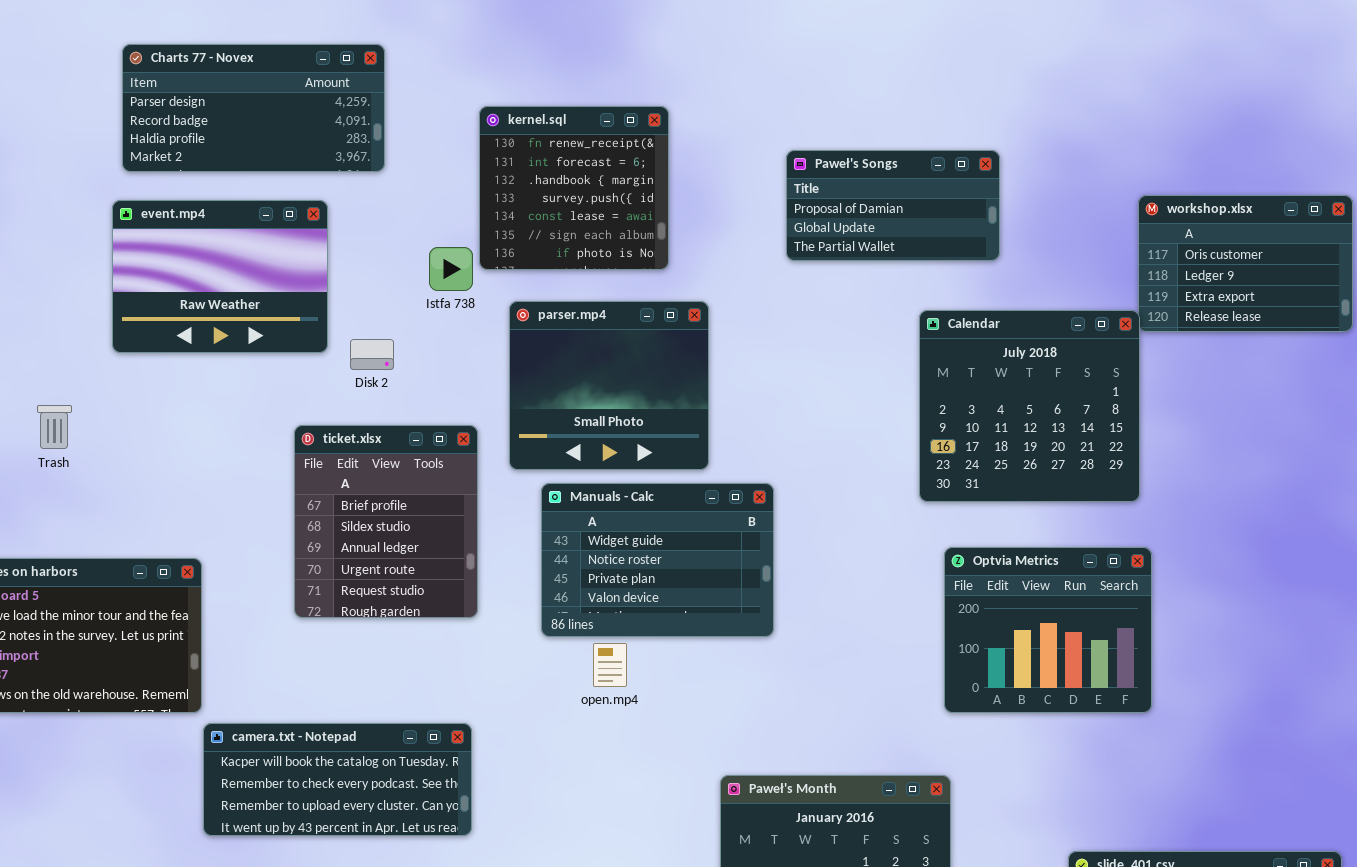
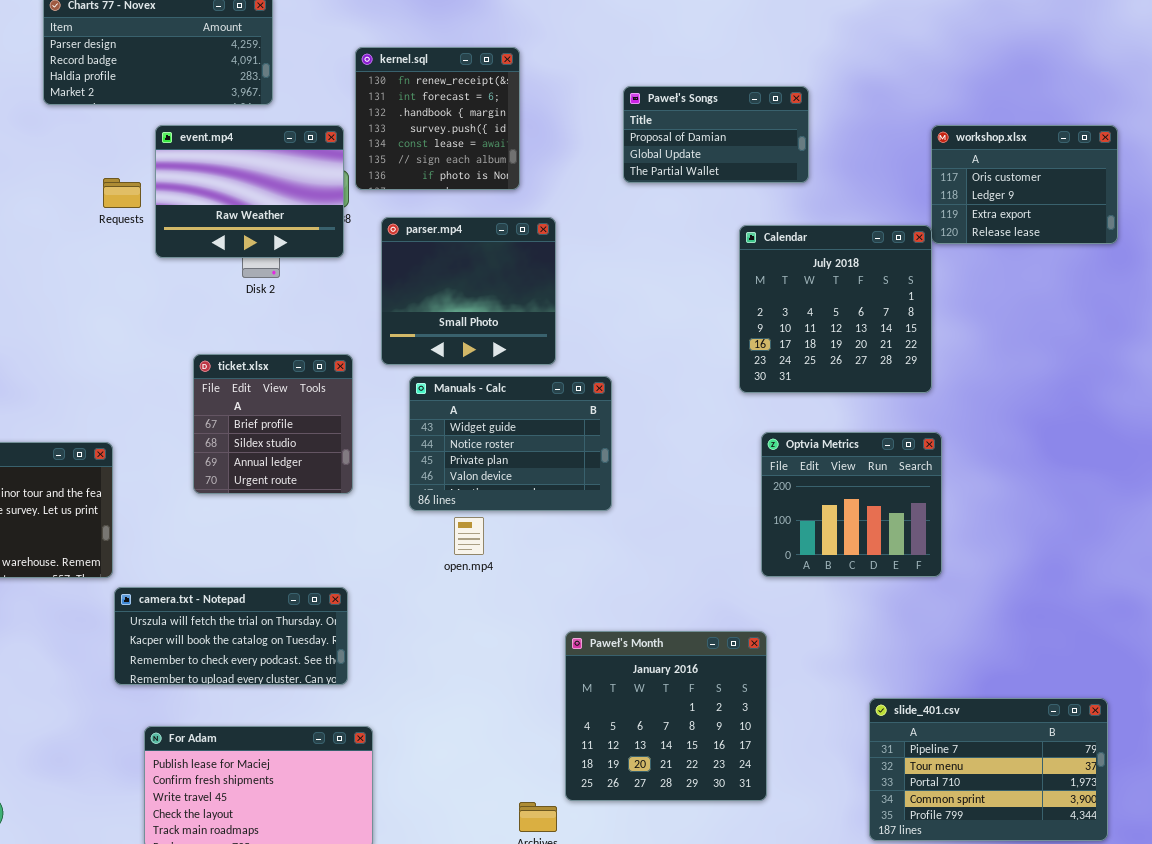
event.mp4: [112,200,328,353] -> [155,125,344,258], moved
ticket.xlsx: [294,425,478,618] -> [193,354,353,494], resized
camera.txt - Notepad: [203,723,472,836] -> [114,587,348,685], scrolled up 1 row

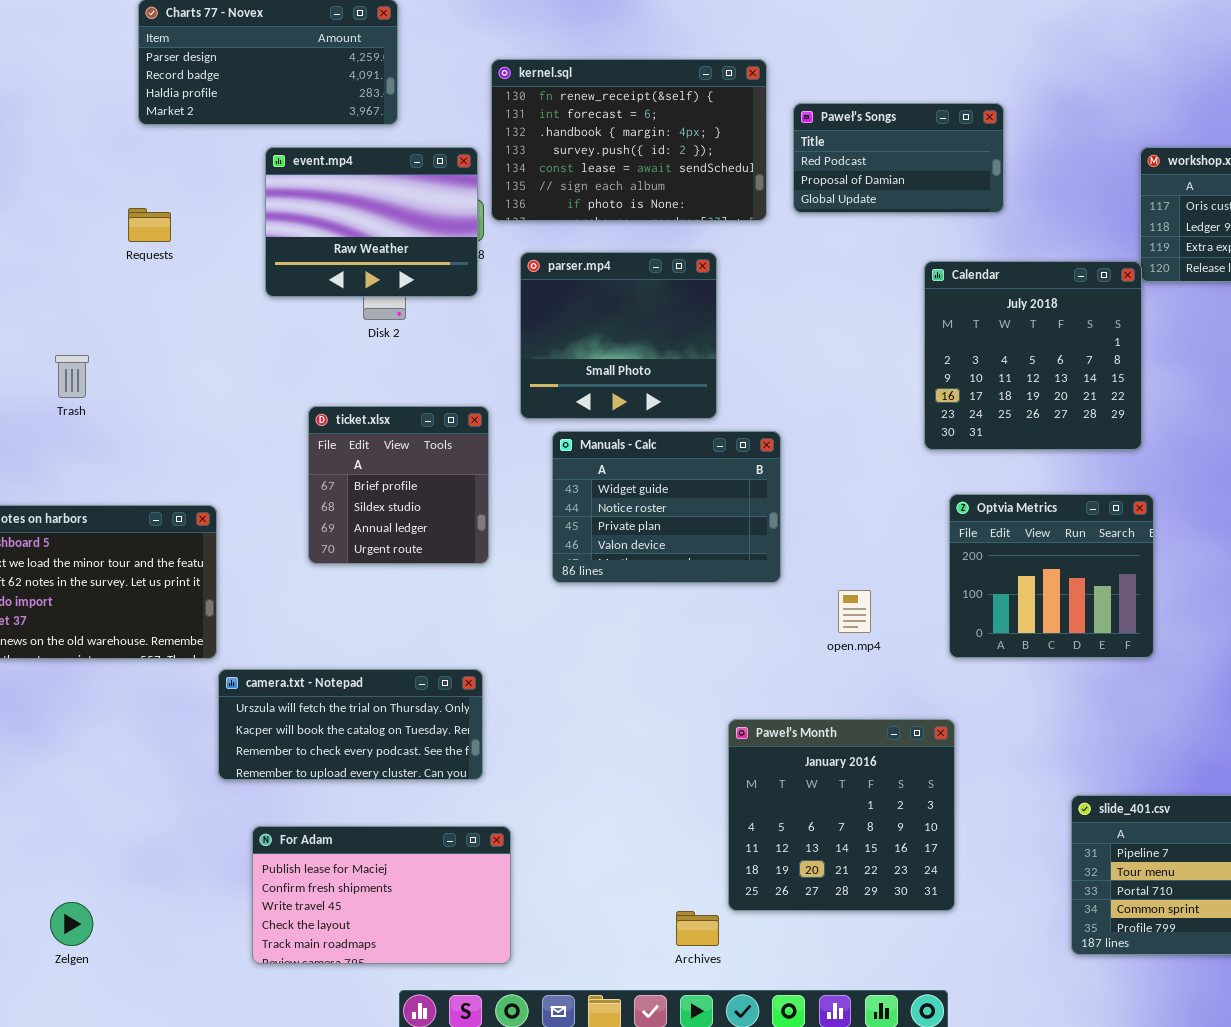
kernel.sql: [355,47,520,190] -> [491,59,767,221], resized
Paweł's Songs: [623,86,809,183] -> [793,103,1004,213], scrolled up 1 row
Requests: [103,178,141,208] -> [128,208,171,242], moved
open.mp4: [454,517,484,555] -> [838,590,871,633], moved

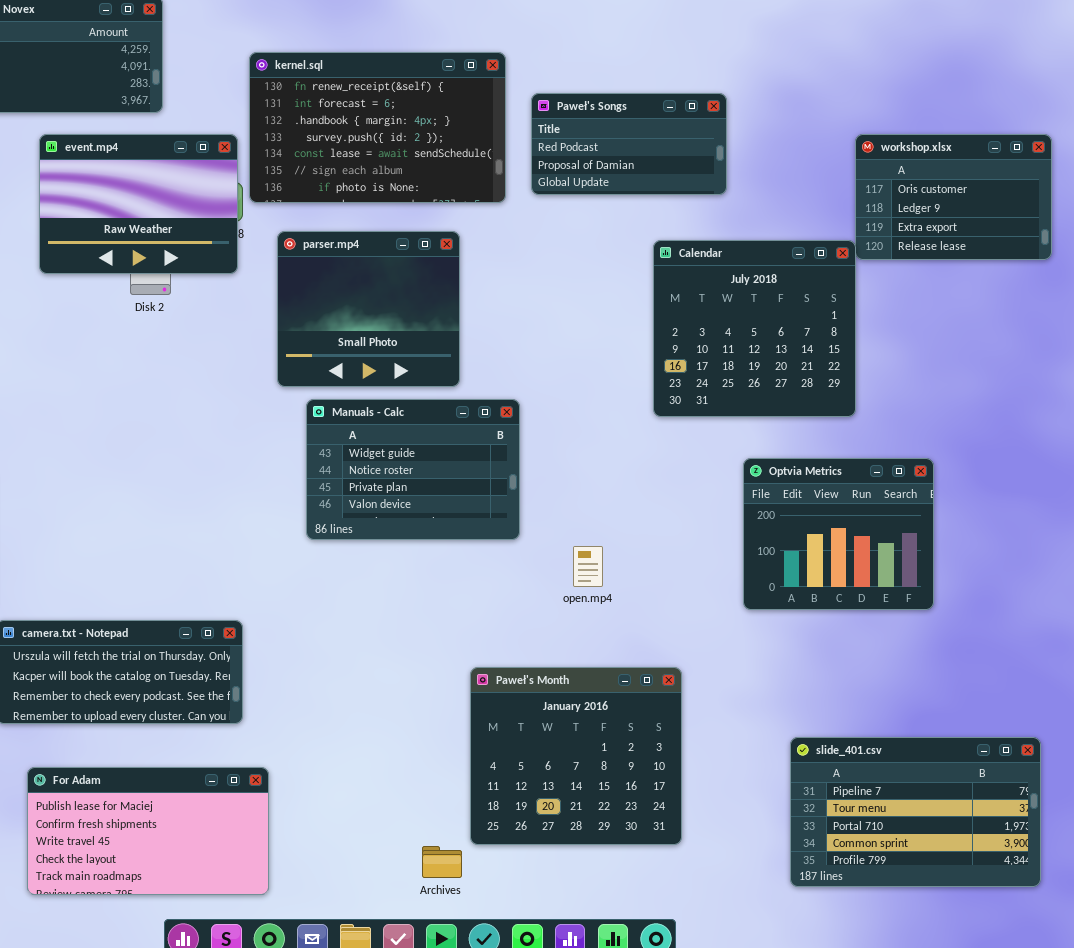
ticket.xlsx: [308,406,489,564] -> none, closed
Optvia Metrics: [949,494,1154,658] -> [743,458,934,610], moved

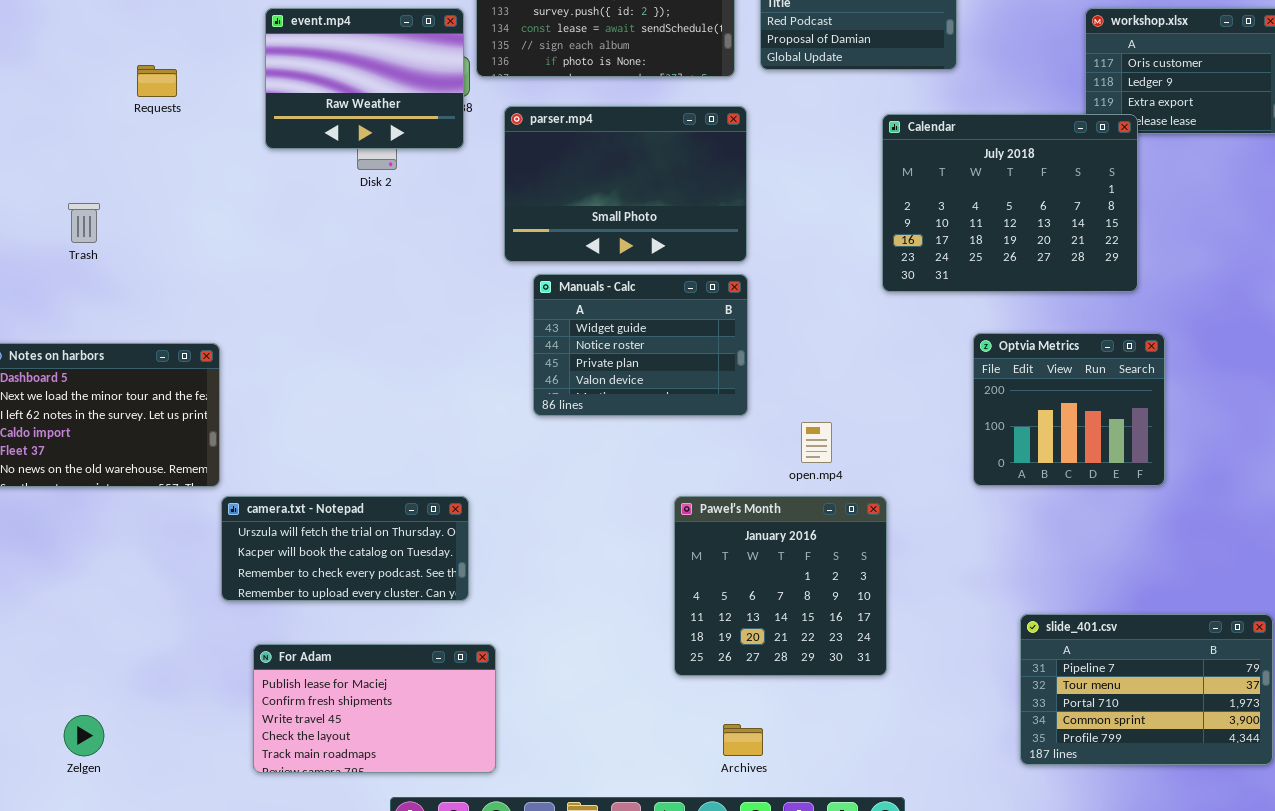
parser.mp4: [277,231,460,387] -> [504,106,747,262], resized
Calendar: [653,240,856,417] -> [882,114,1138,292], resized
Paweł's Month: [470,667,682,845] -> [674,496,887,676], moved
Archives: [422,846,462,878] -> [723,724,763,756], moved

